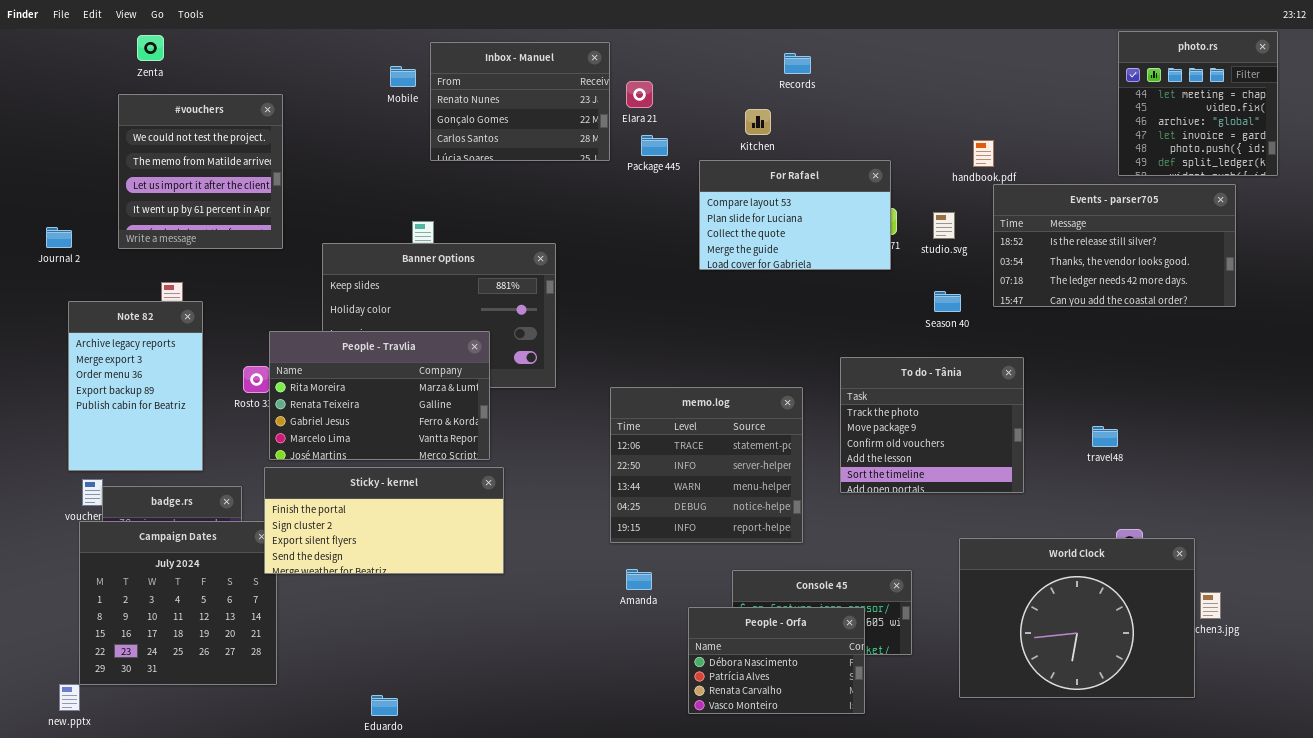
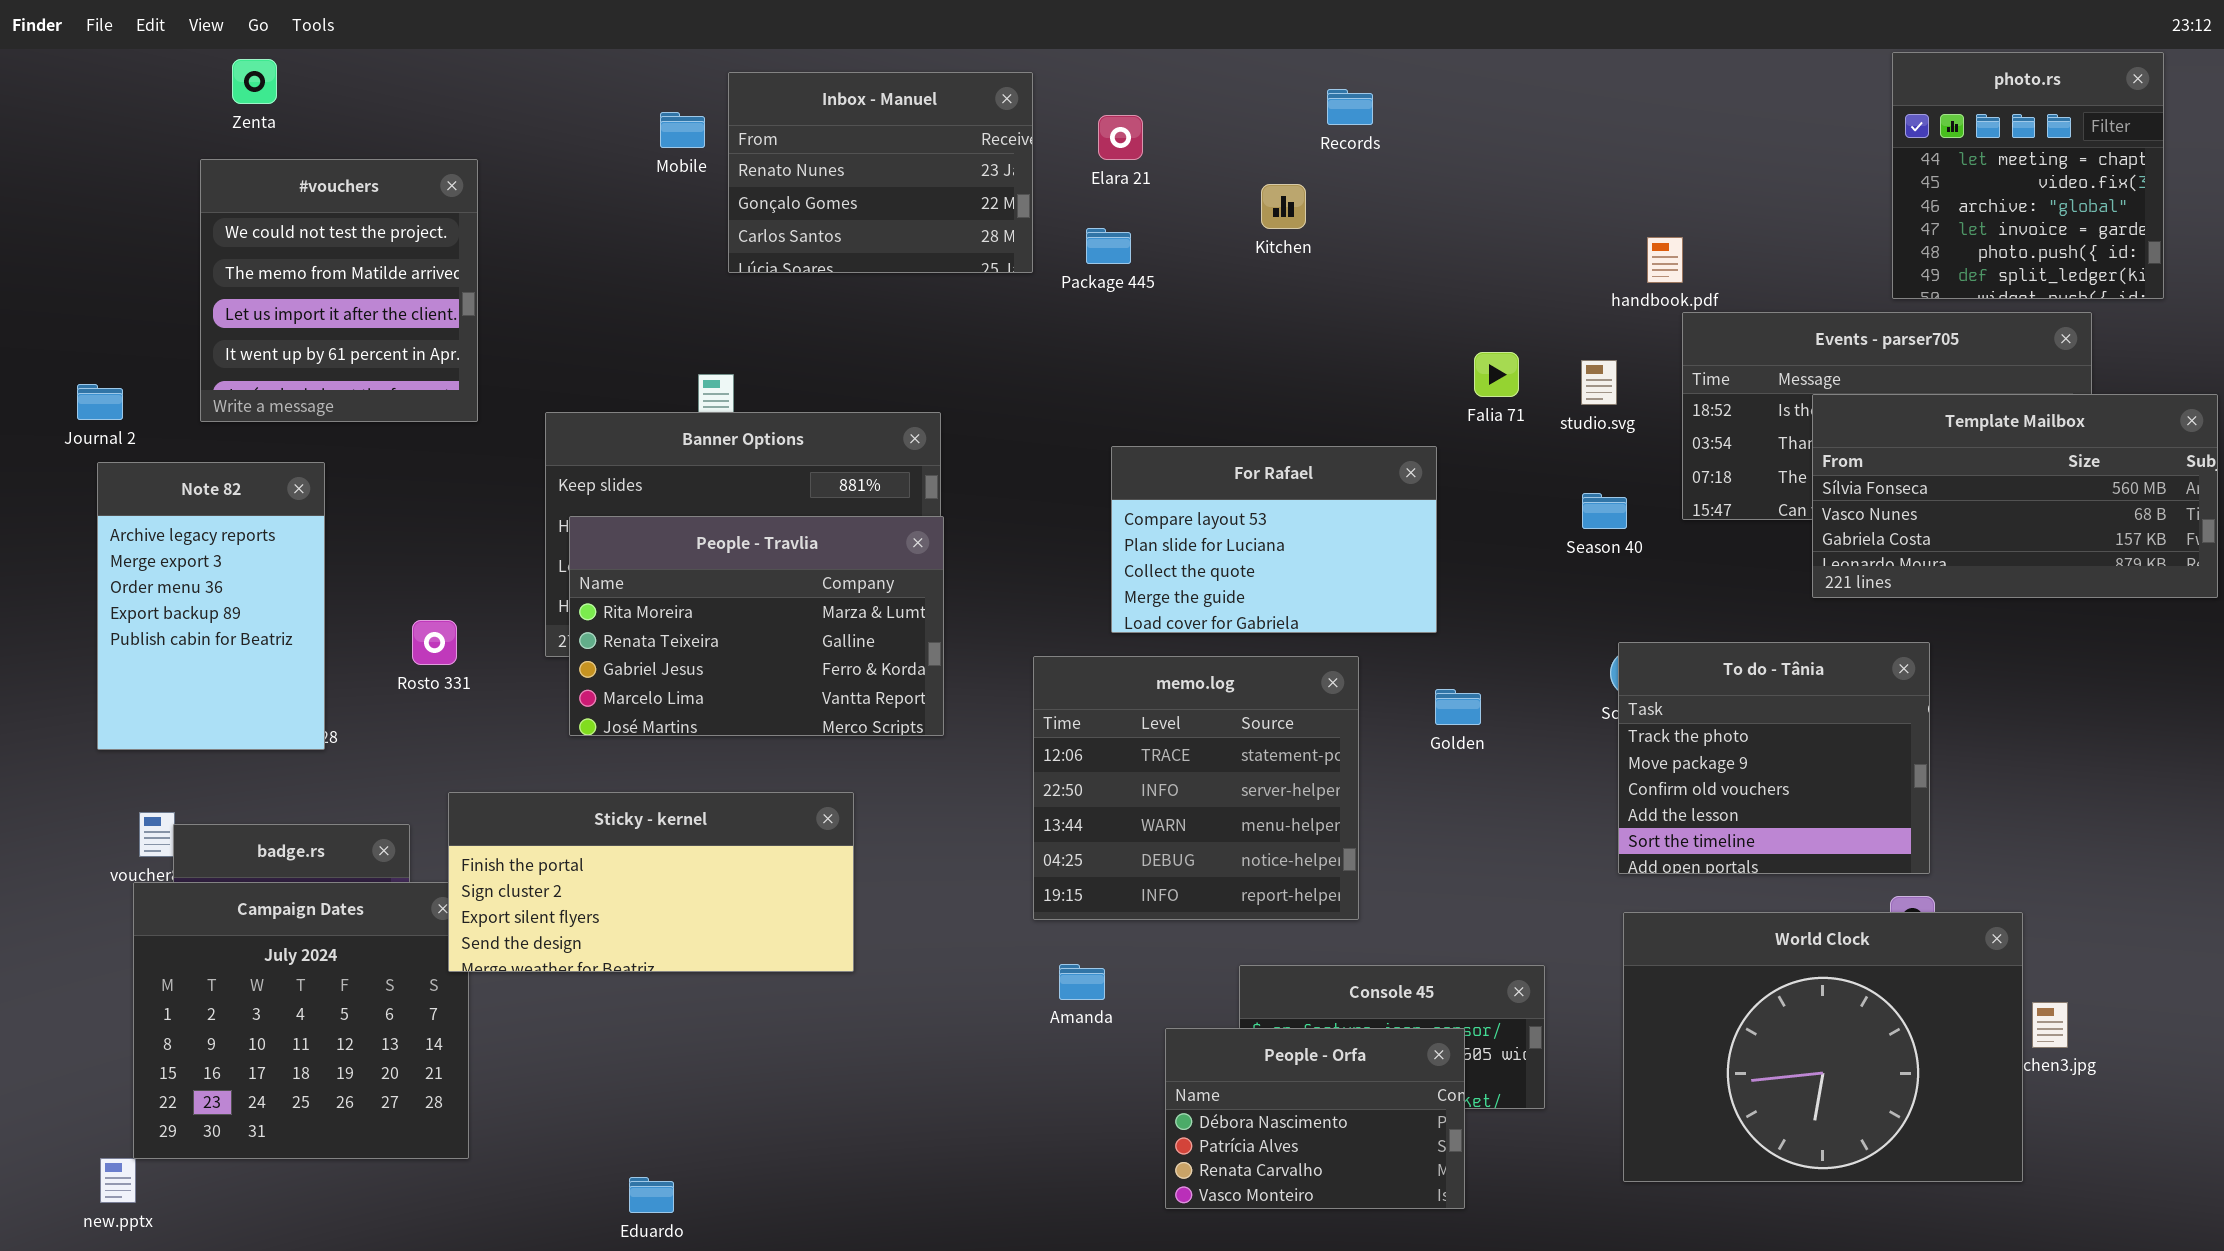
Elara 21: [626,81,653,108] -> [1098,115,1143,160], moved
For Rafael: [699,160,891,270] -> [1111,446,1437,633], moved
Template Mailbox: none -> [1812,394,2218,598], opened
Note 82: [68,301,203,471] -> [97,462,325,750], moved
People - Travlia: [269,331,490,460] -> [569,516,944,736], moved
To do - Tânia: [840,357,1024,493] -> [1618,642,1930,874], moved

